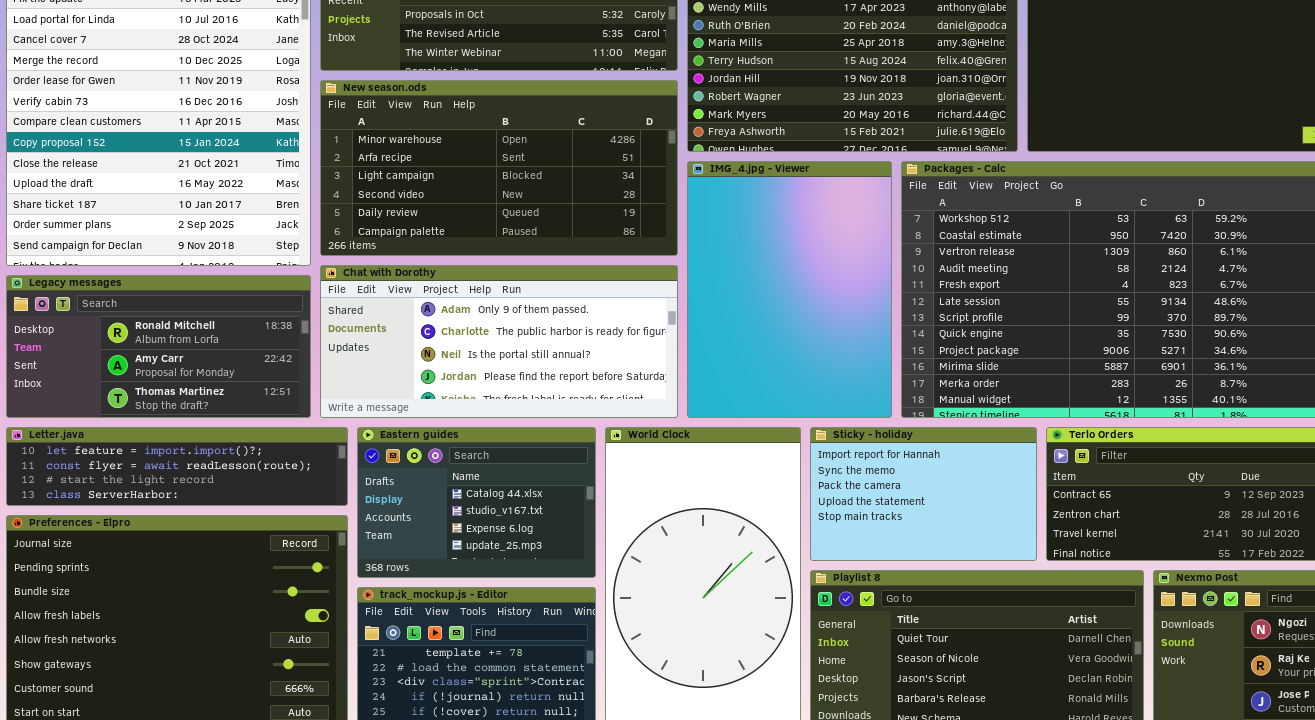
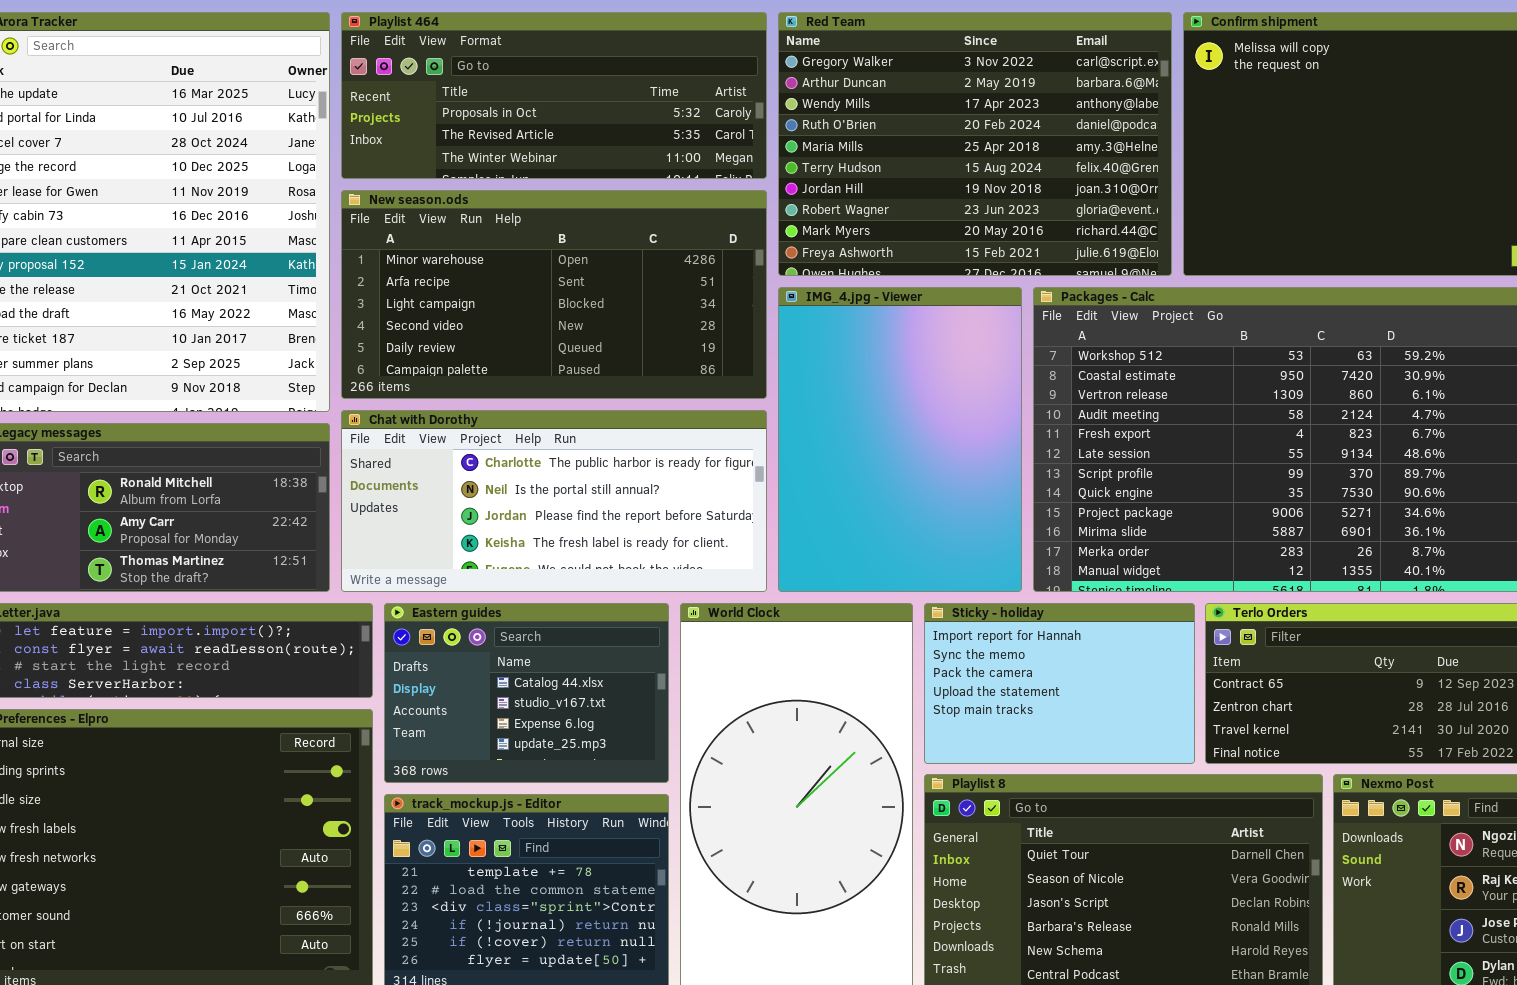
Chat with Dorothy: [320,265,678,418] -> [341,410,767,592], scrolled down 1 row

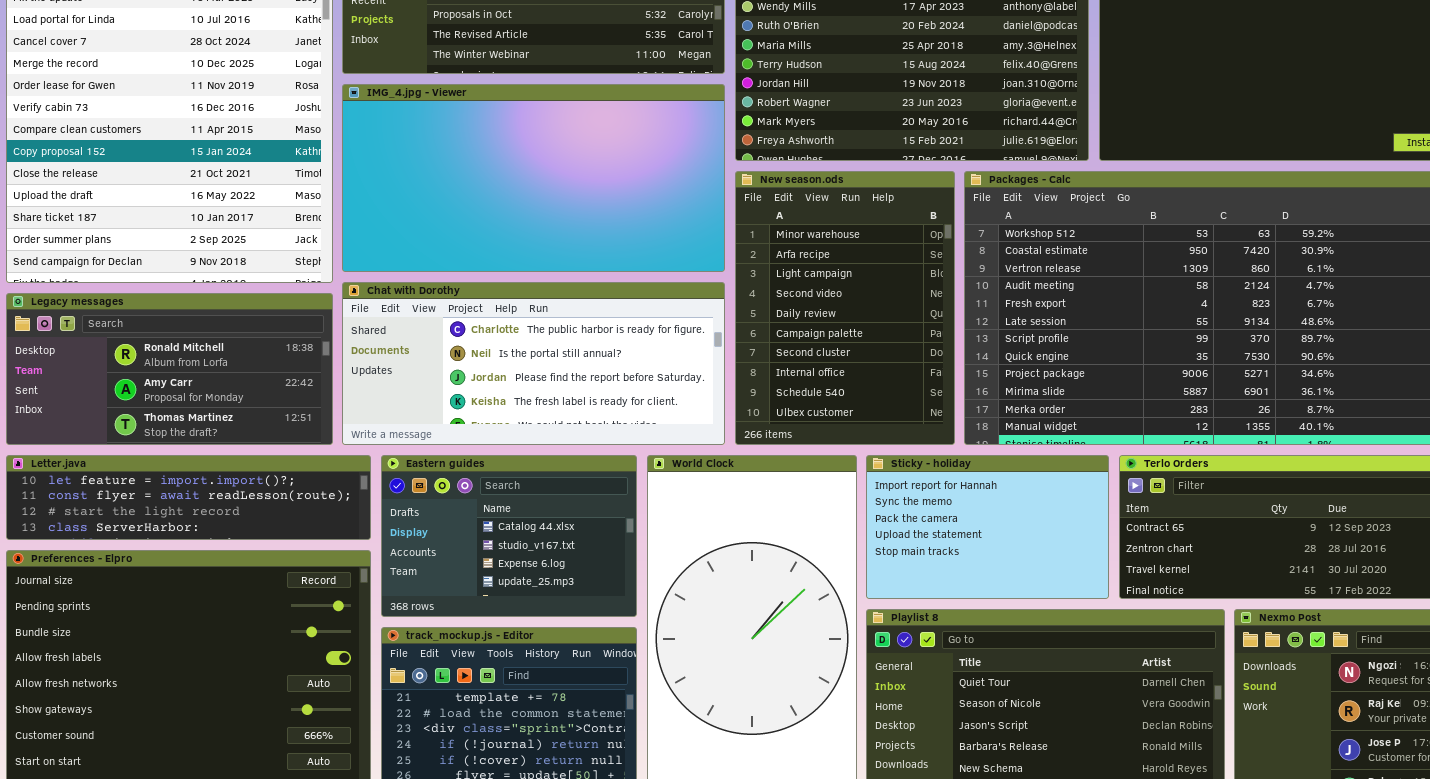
New season.ods: [341,190,767,399] -> [735,171,955,445], moved, resized
IMG_4.jpg - Viewer: [778,287,1022,592] -> [342,84,725,272], moved, resized

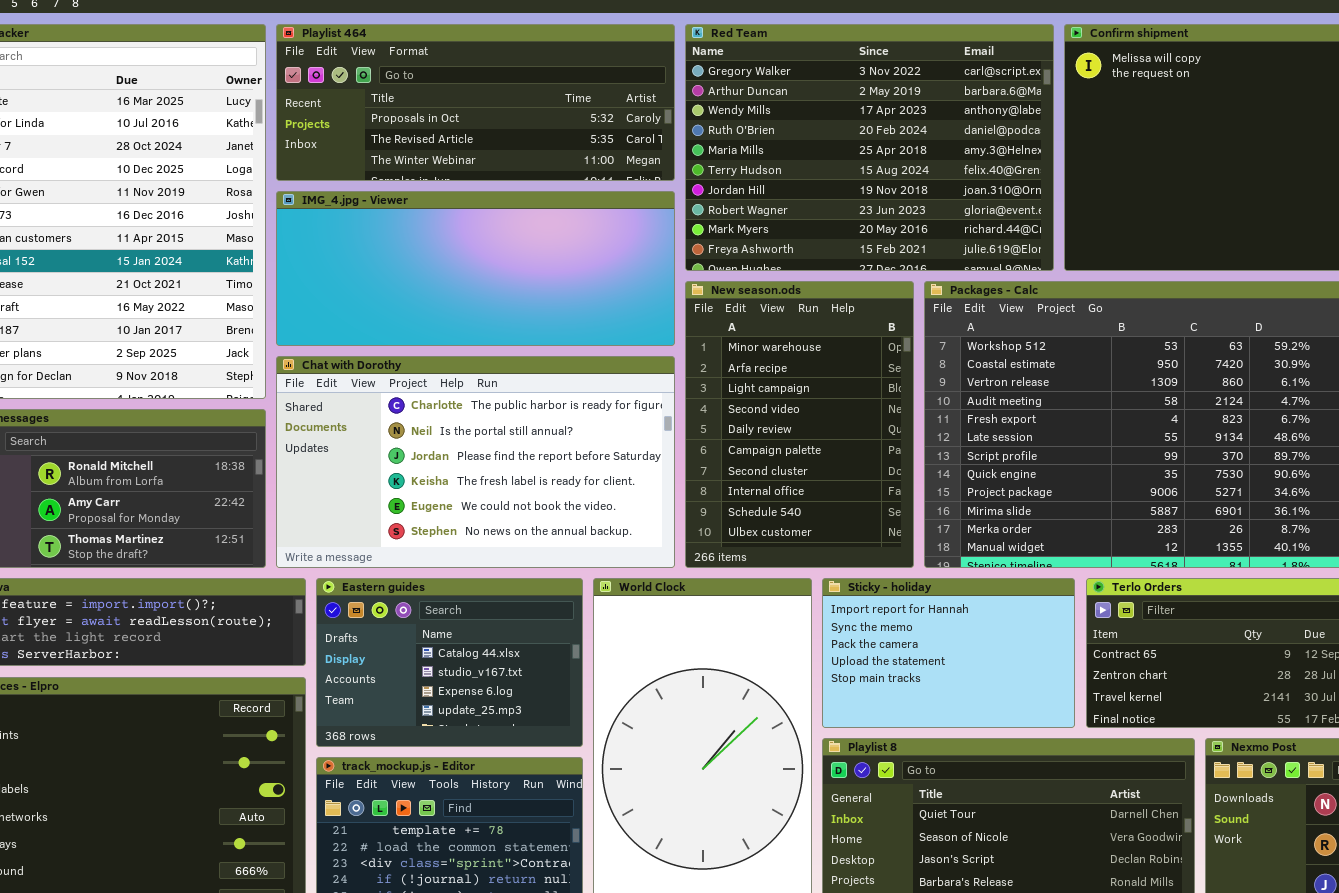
IMG_4.jpg - Viewer: [342,84,725,272] -> [276,191,675,346], resized
Chat with Dorothy: [342,282,725,445] -> [276,356,675,568], resized

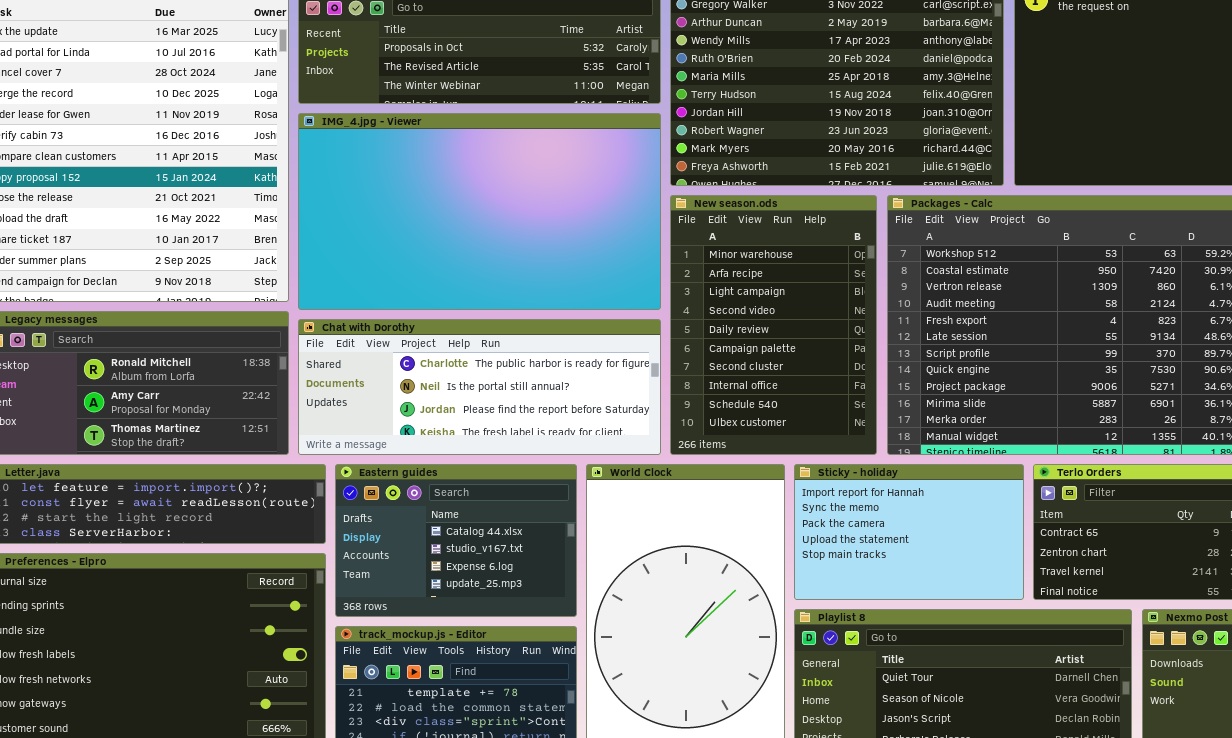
IMG_4.jpg - Viewer: [276,191,675,346] -> [298,113,661,310], resized
Chat with Dorothy: [276,356,675,568] -> [298,319,661,455], resized

